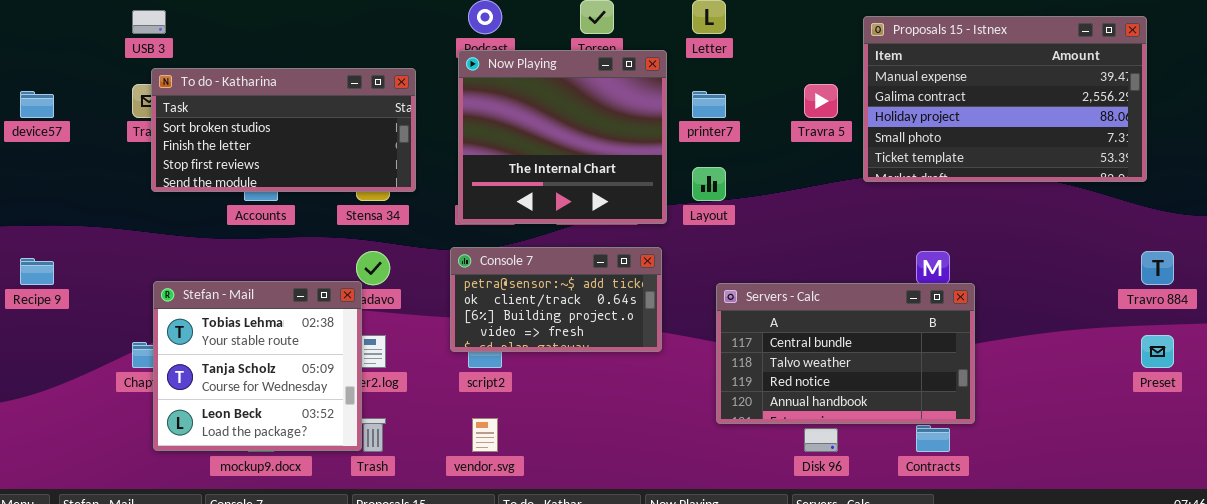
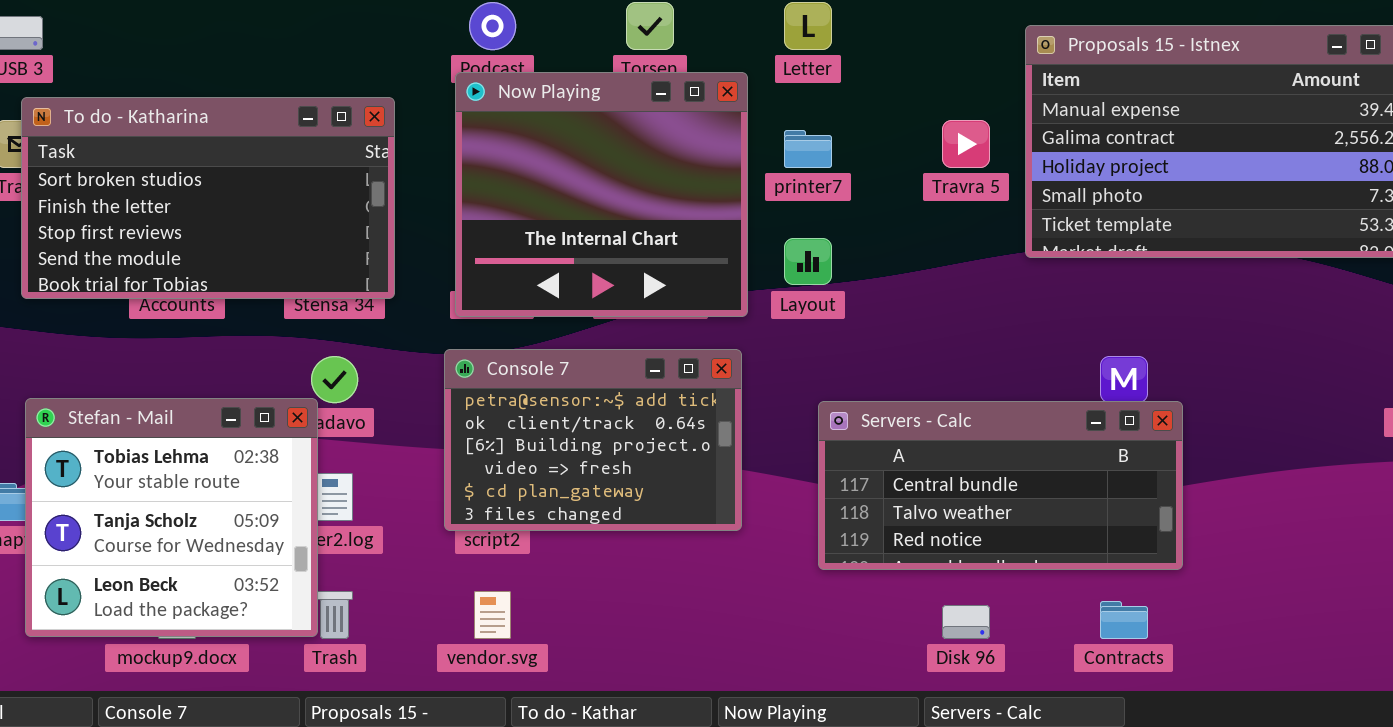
To do - Katharina: [151,68,416,192] -> [21,97,395,299], resized
Console 7: [450,247,662,352] -> [444,349,742,531], resized
Servers - Calc: [716,283,975,424] -> [818,401,1183,570], resized

